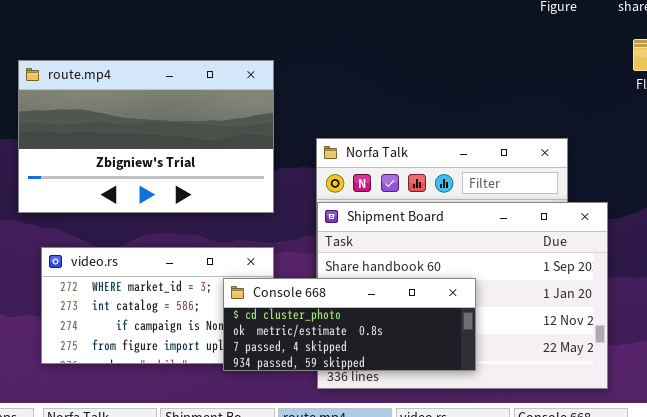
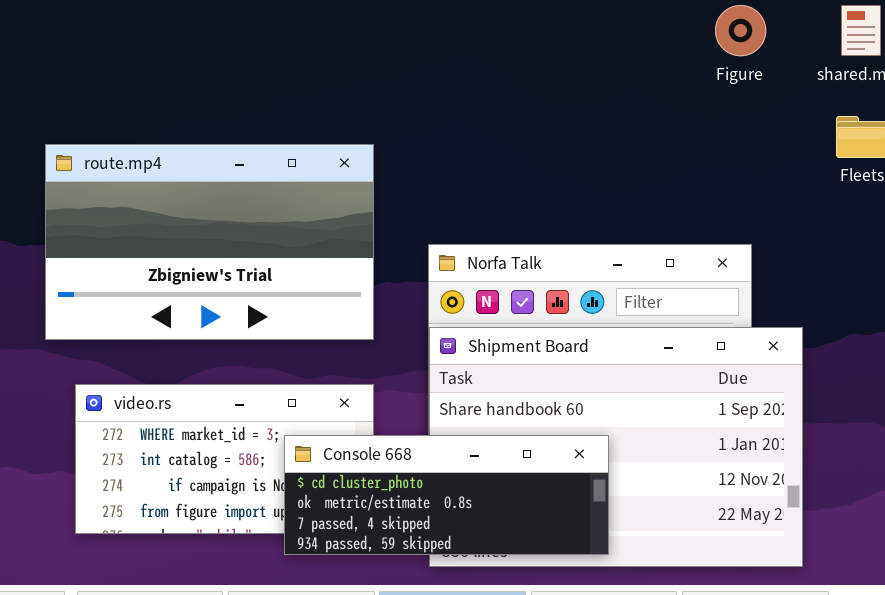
Console 668: [223,278,476,371] -> [284,435,609,555], moved

